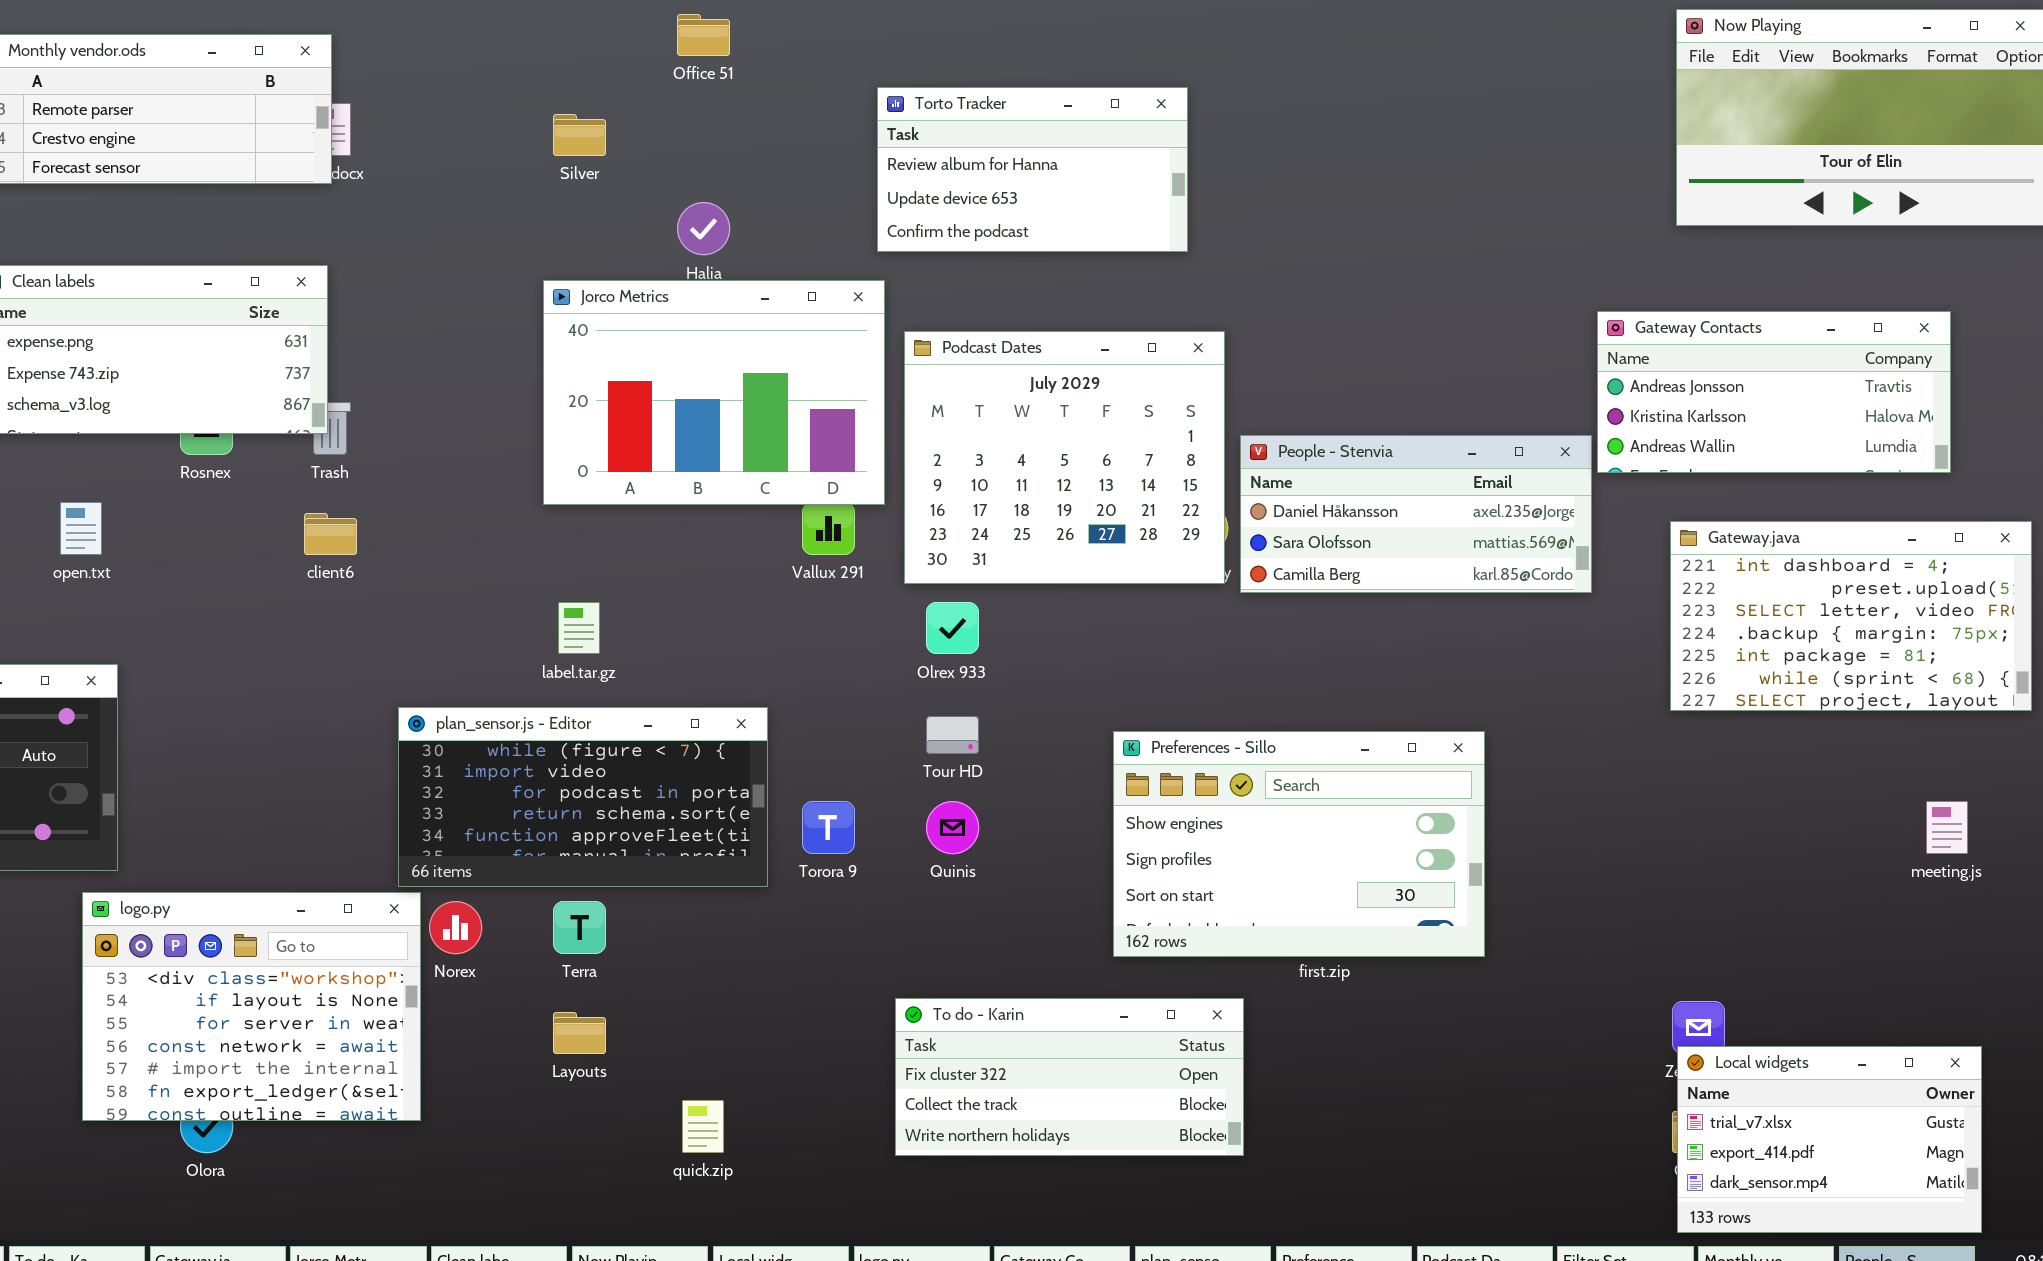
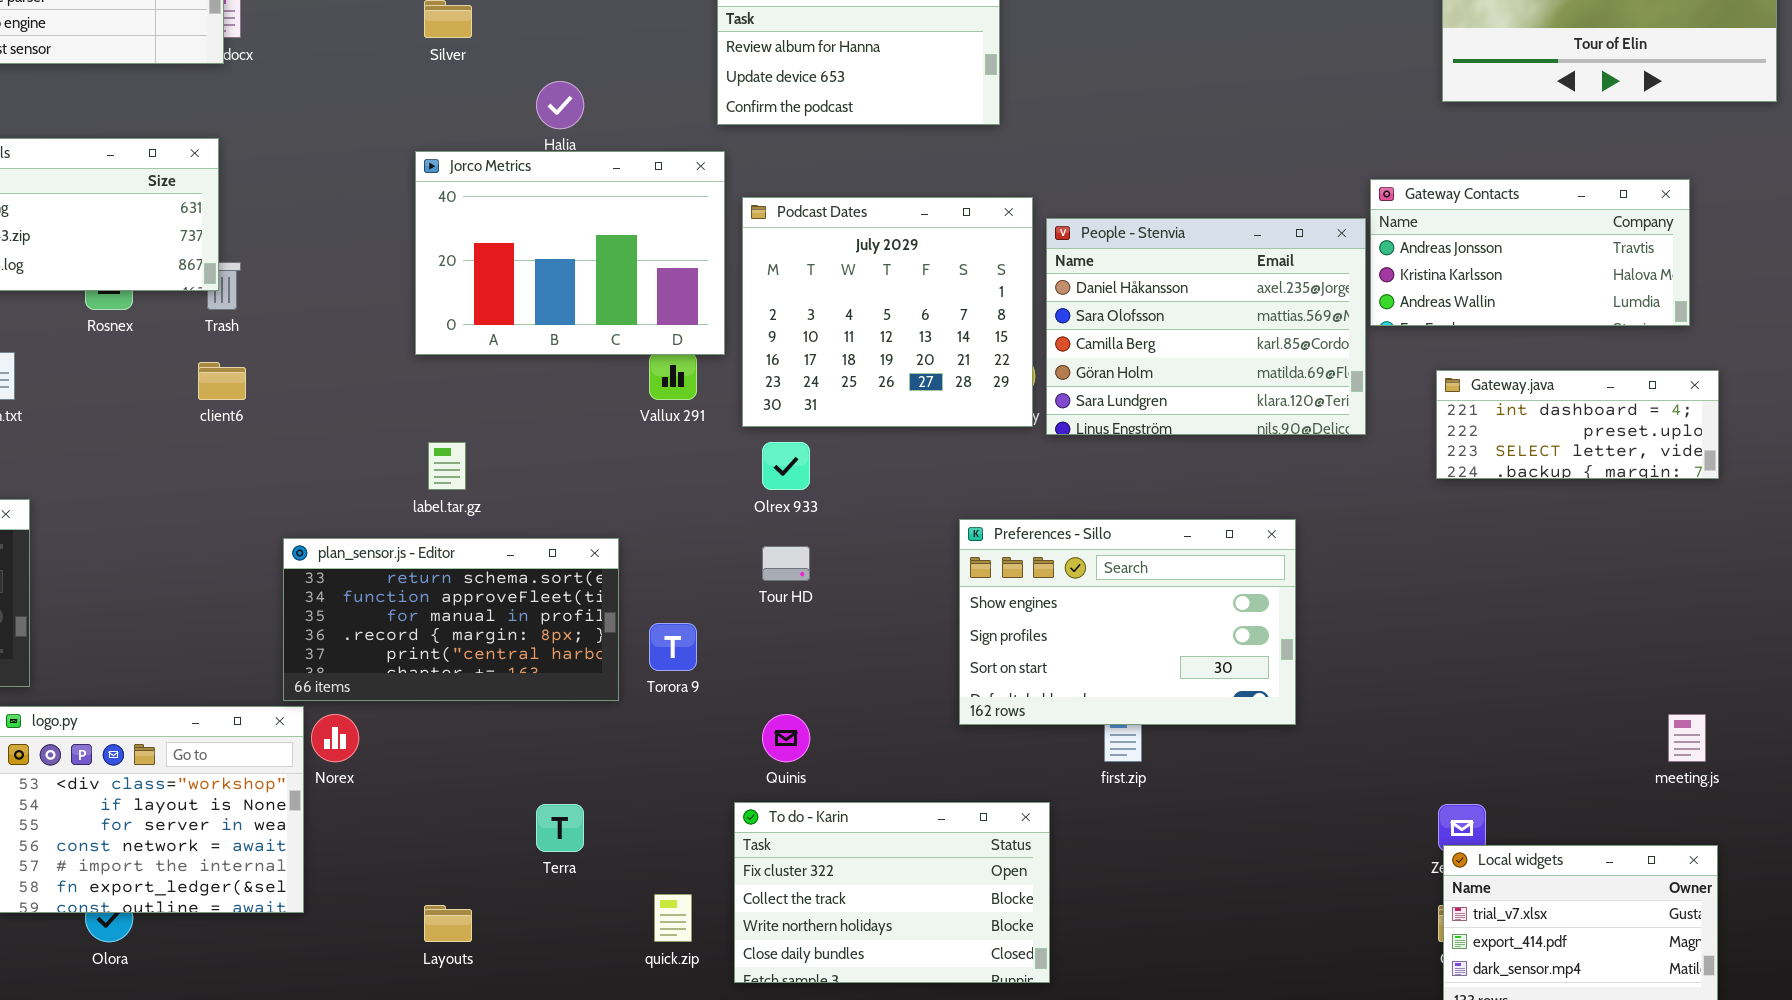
People - Stenvia: [1240,435,1592,593] -> [1046,218,1366,435], resized
Gateway.java: [1670,521,2032,711] -> [1436,370,1719,479], resized
plan_sensor.js - Editor: [398,707,768,887] -> [283,538,619,701], scrolled down 3 rows
Preferences - Sillo: [1113,731,1485,957] -> [959,519,1296,725], moved
Quinis: [926,801,979,854] -> [762,714,810,762], moved
meeting.js: [1926,801,1968,854] -> [1668,714,1706,762], moved
Terra: [553,901,606,954] -> [536,804,584,852], moved
To do - Karin: [895,998,1244,1156] -> [734,802,1050,983], resized
Layouts: [553,1012,606,1054] -> [424,905,472,942], moved
quick.zip: [682,1100,724,1153] -> [654,894,692,942], moved

